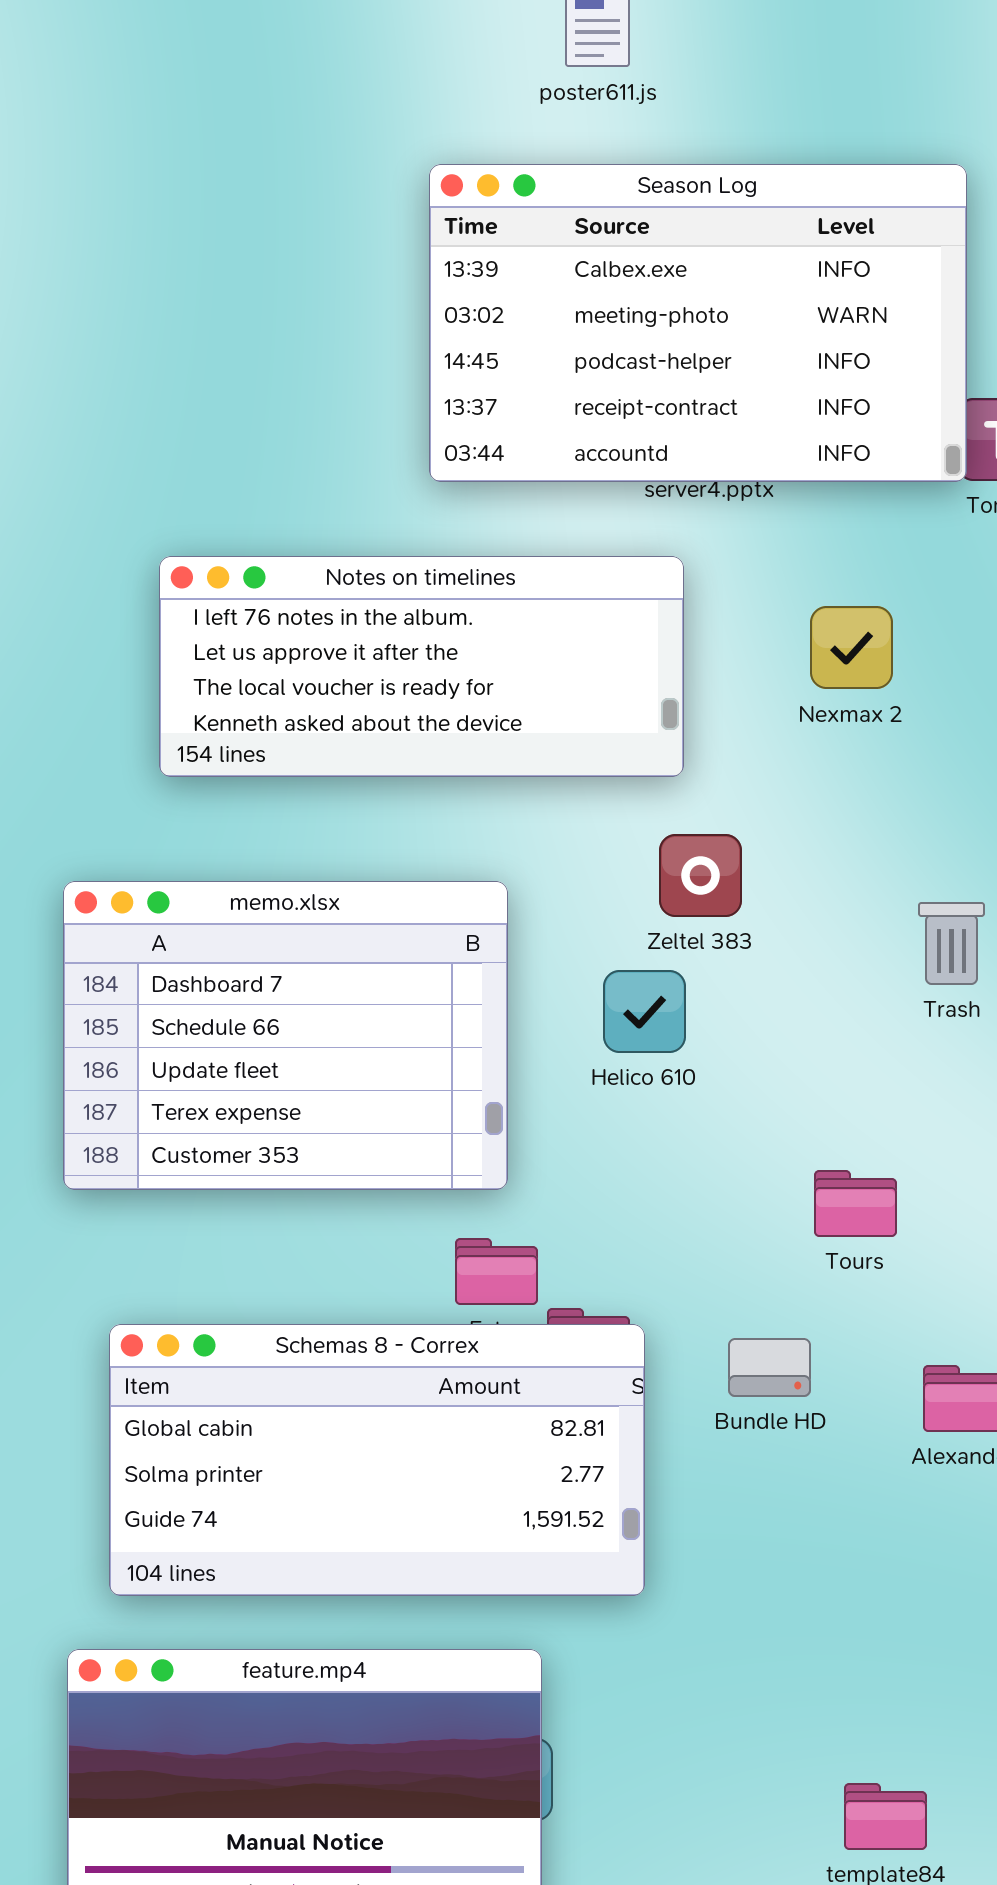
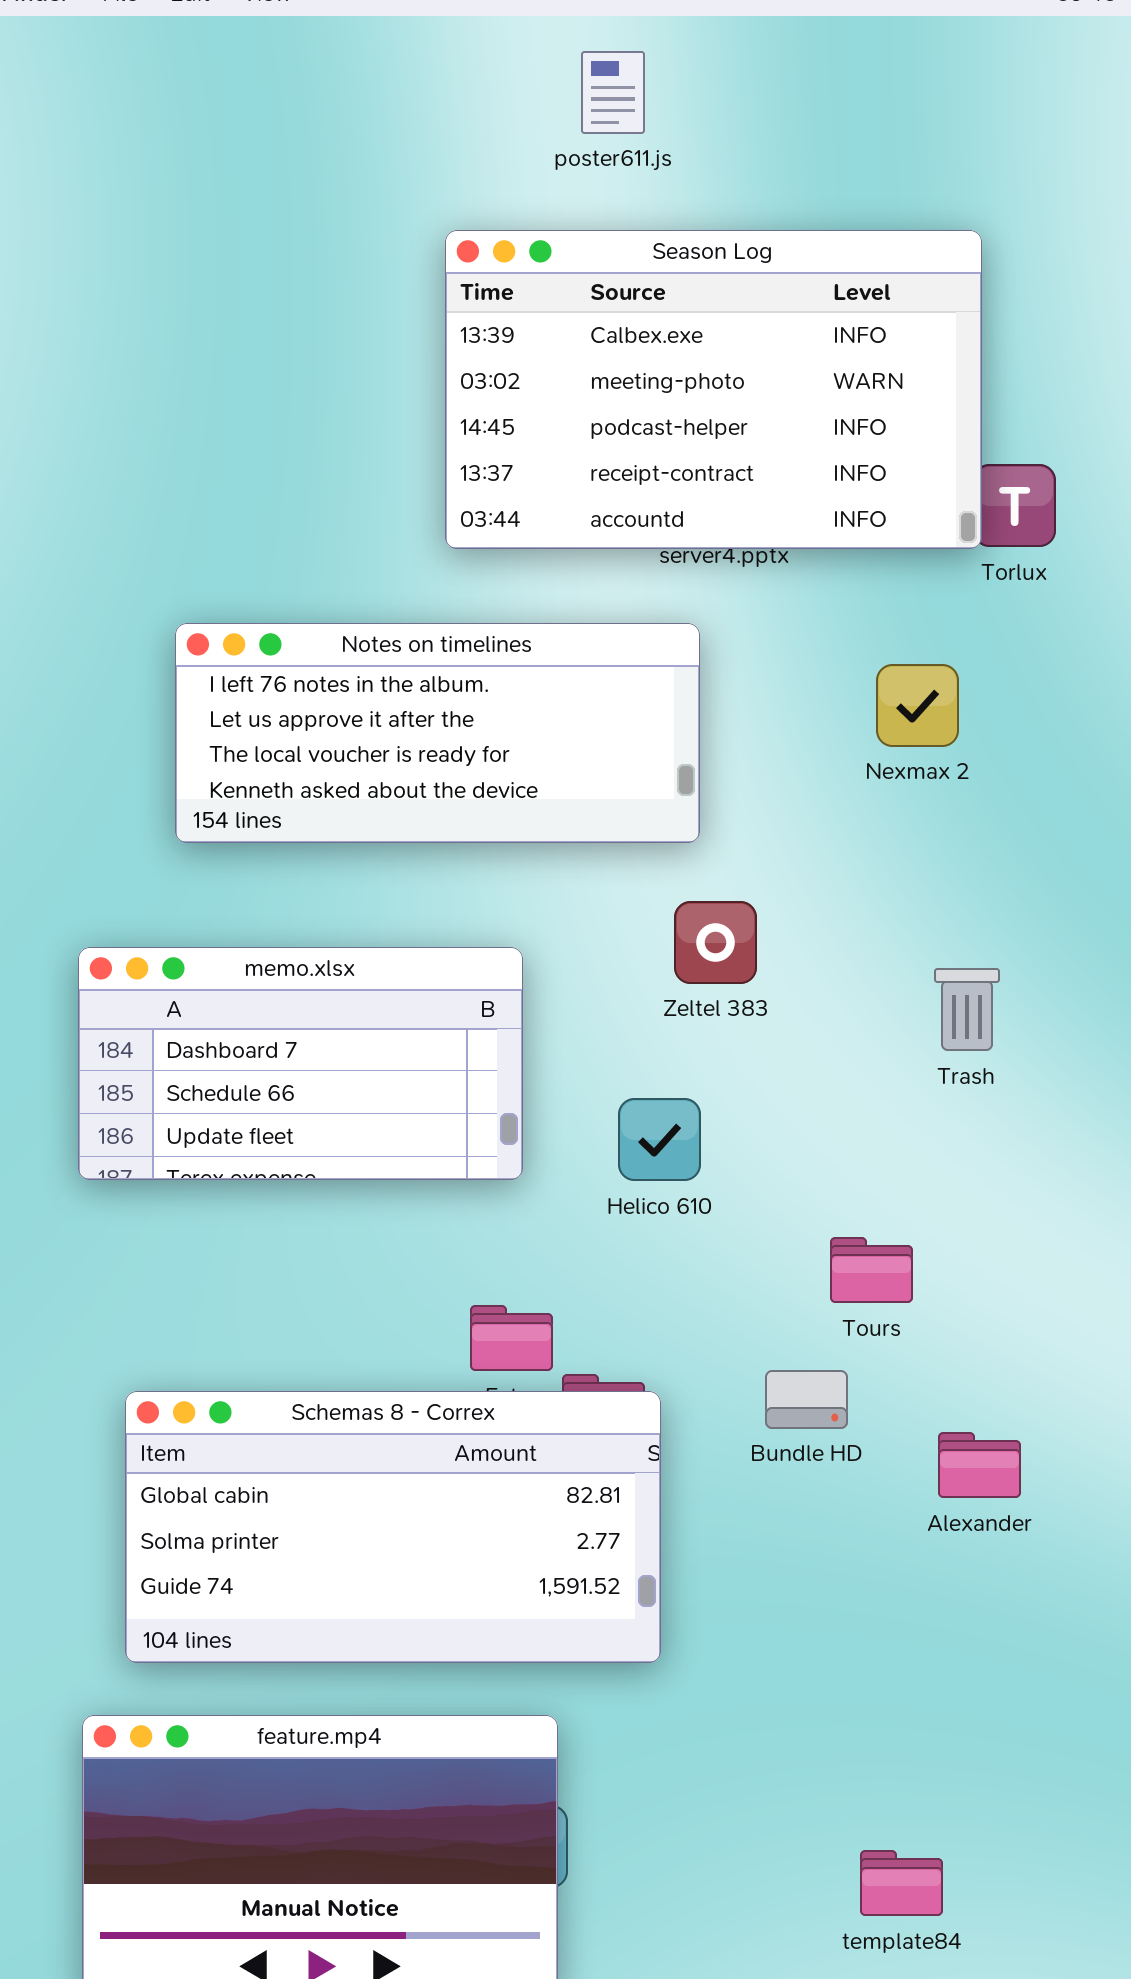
Nexmax 2: [810,606,893,689] -> [876,664,959,747], moved
memo.xlsx: [63,881,508,1190] -> [78,947,523,1180], resized
Helico 610: [603,970,686,1053] -> [618,1098,701,1181], moved
Bundle HD: [728,1338,811,1397] -> [765,1370,848,1429], moved

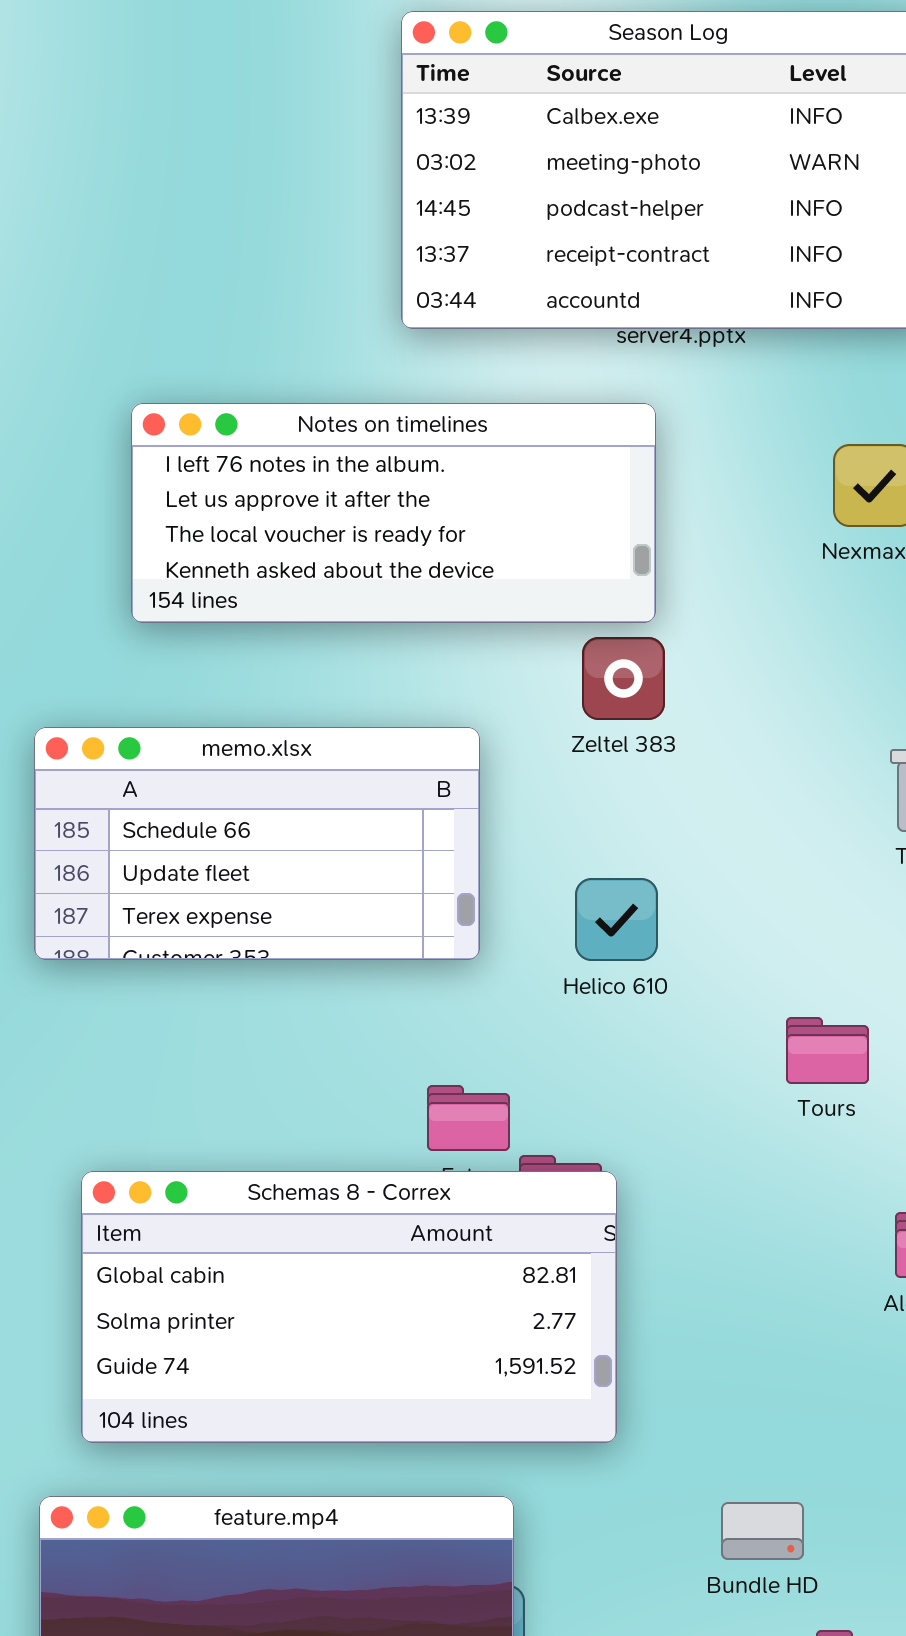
Zeltel 383: [674,901,757,984] -> [582,637,665,720], moved
memo.xlsx: [78,947,523,1180] -> [34,727,480,960], scrolled down 1 row
Bundle HD: [765,1370,848,1429] -> [721,1502,804,1560], moved

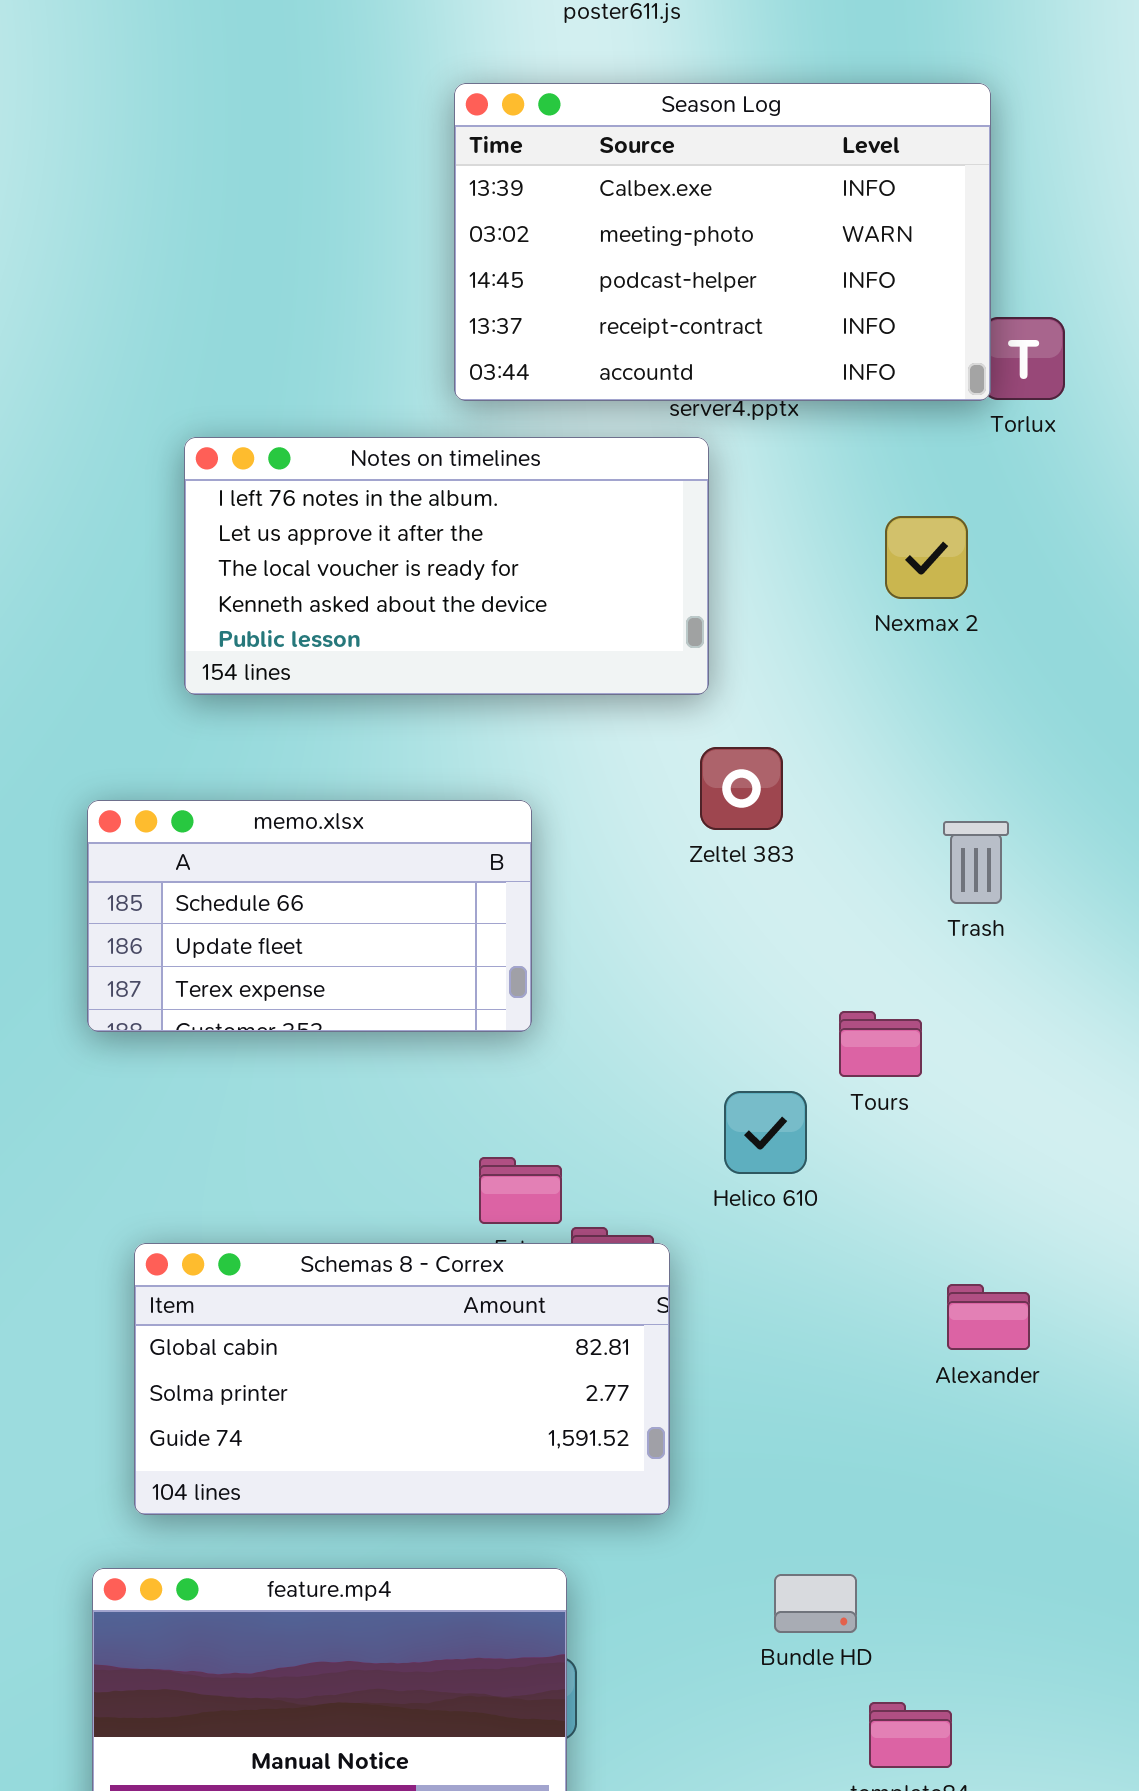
Notes on timelines: [131,403,656,623] -> [184,437,709,695], resized
Zeltel 383: [582,637,665,720] -> [700,747,783,830], moved
Helico 610: [575,878,658,961] -> [724,1091,807,1174], moved
Tours: [786,1017,869,1084] -> [839,1011,922,1077], moved

